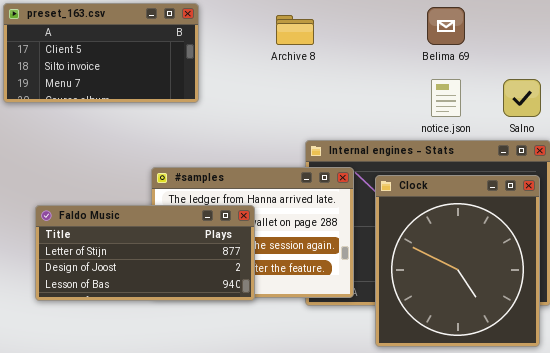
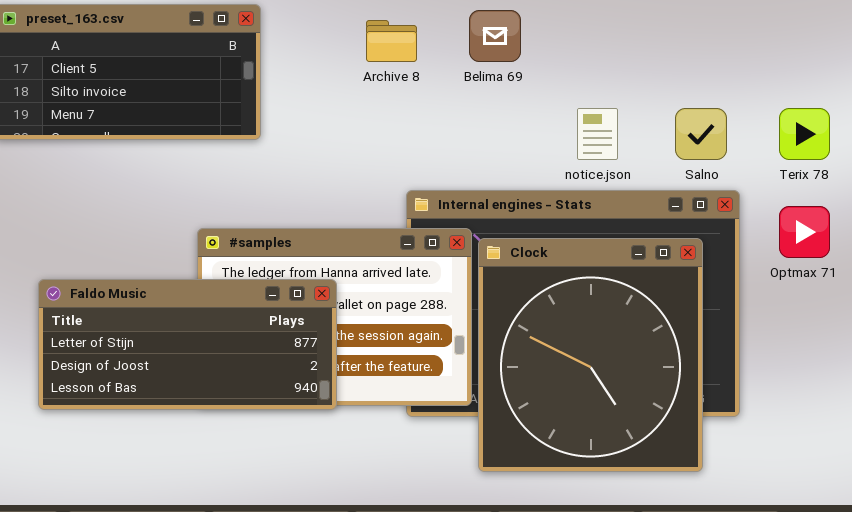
Belima 69: [427,7,465,45] -> [469,10,521,62], moved
Clock: [375,175,540,347] -> [478,238,703,472], moved

